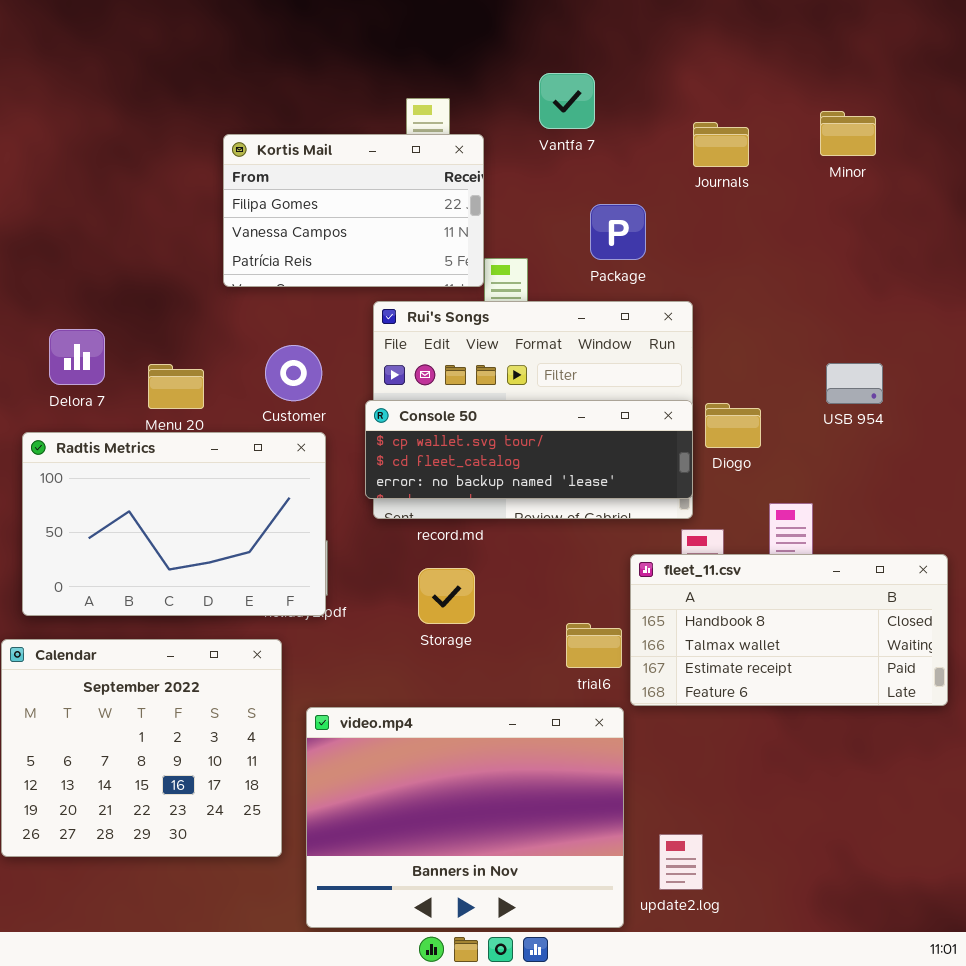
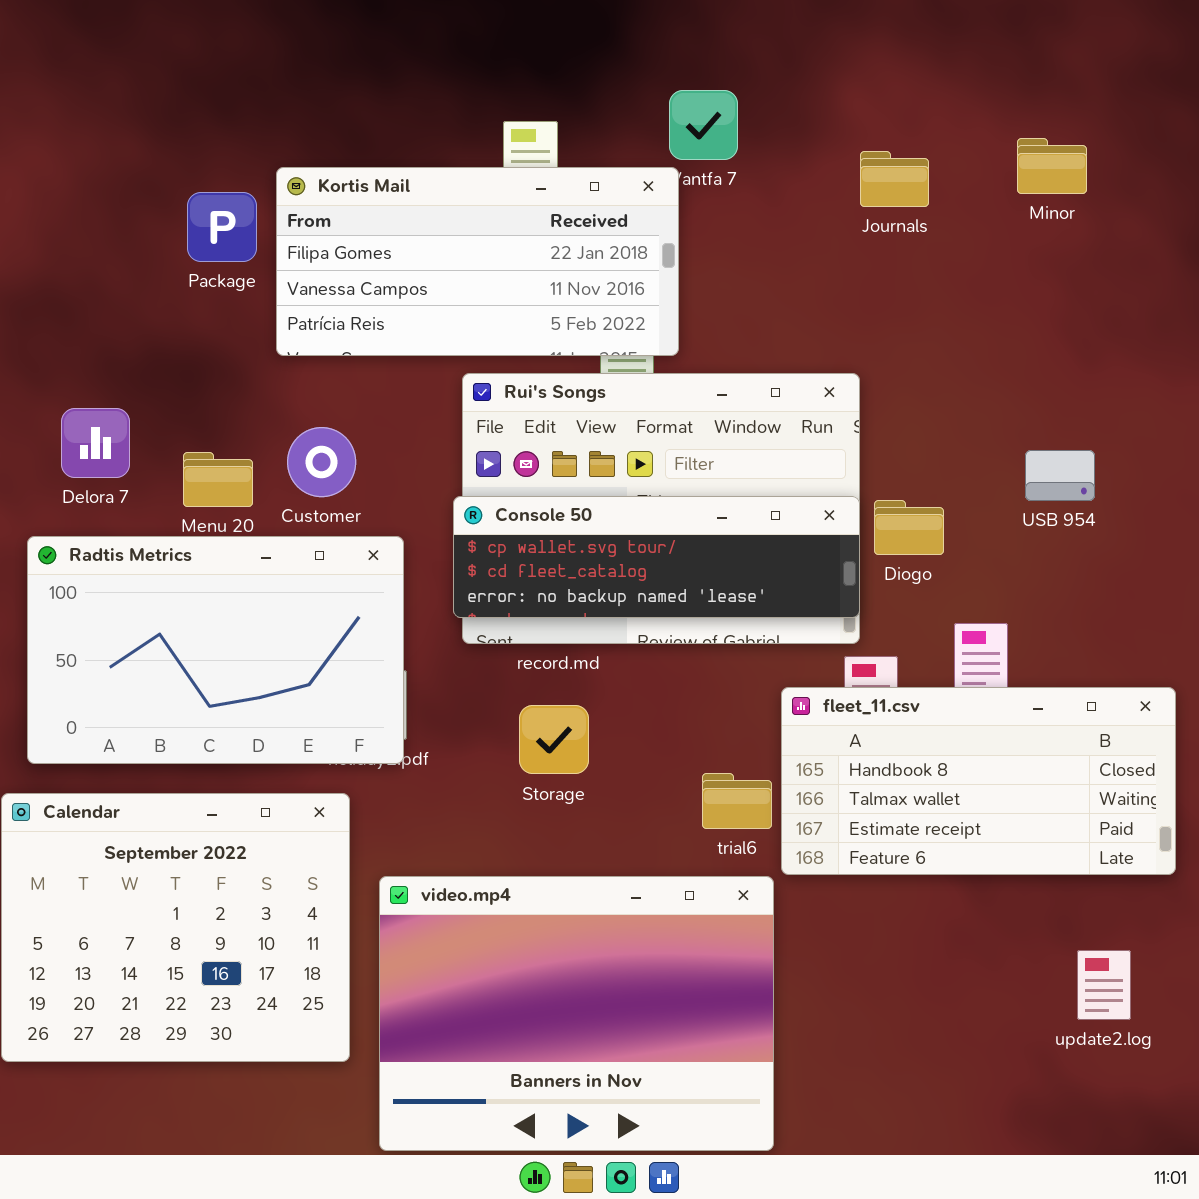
Kortis Mail: [223,134,484,287] -> [276,167,679,356], resized
Package: [590,204,646,260] -> [187,192,257,262], moved
Customer: [265,345,322,401] -> [287,427,356,497], moved
update2.log: [659,834,703,890] -> [1077,950,1131,1020], moved

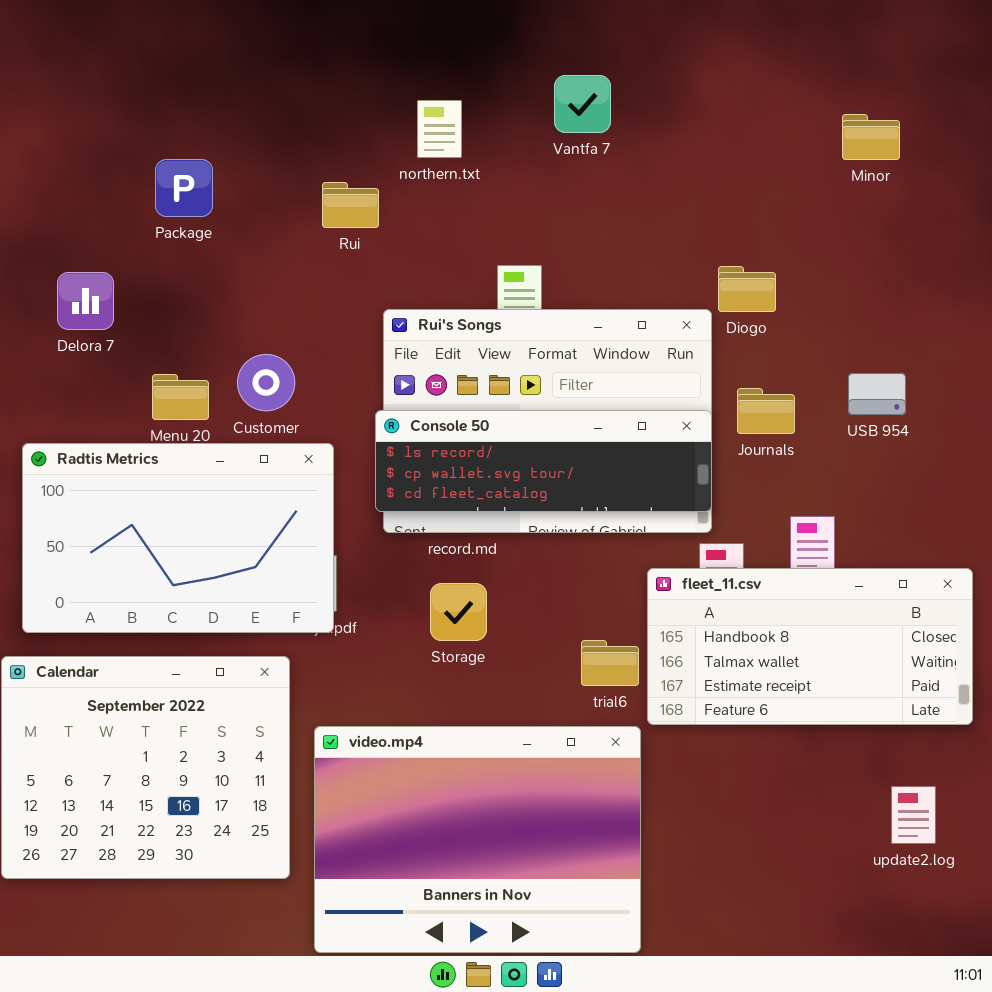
Journals: [860,151,929,207] -> [737,388,795,434], moved
Kortis Mail: [276,167,679,356] -> none, closed
Delora 7: [61,408,130,478] -> [57,272,114,330], moved
Console 50: [453,496,860,618] -> [375,410,712,512], scrolled up 1 row
Diogo: [874,500,944,555] -> [718,266,776,312], moved

